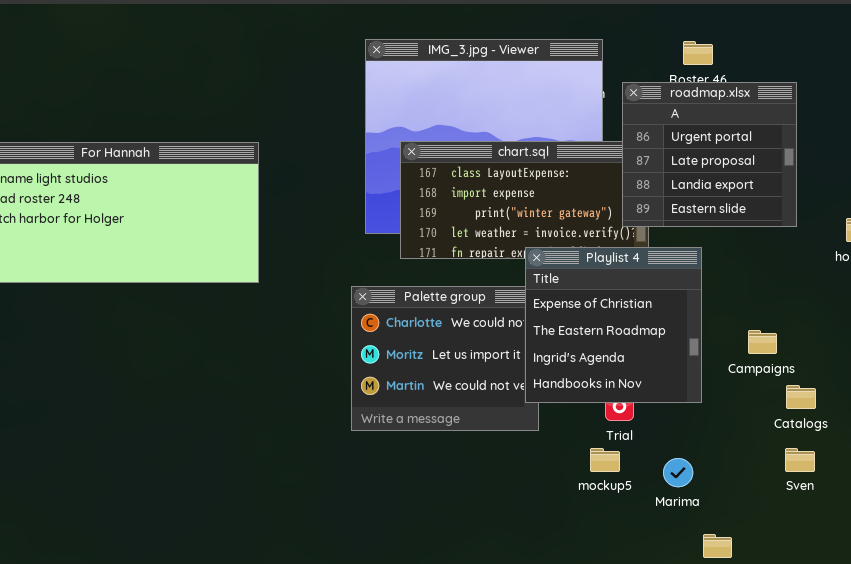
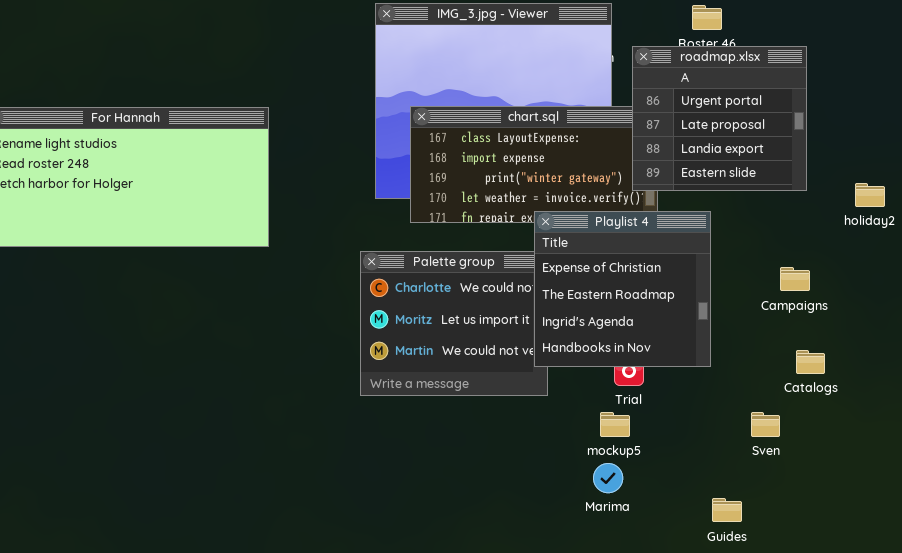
Campaigns: [748,330,777,354] -> [780,267,810,291], moved
Sven: [785,448,815,472] -> [751,412,780,437], moved
Marima: [663,458,693,487] -> [593,463,623,493], moved

